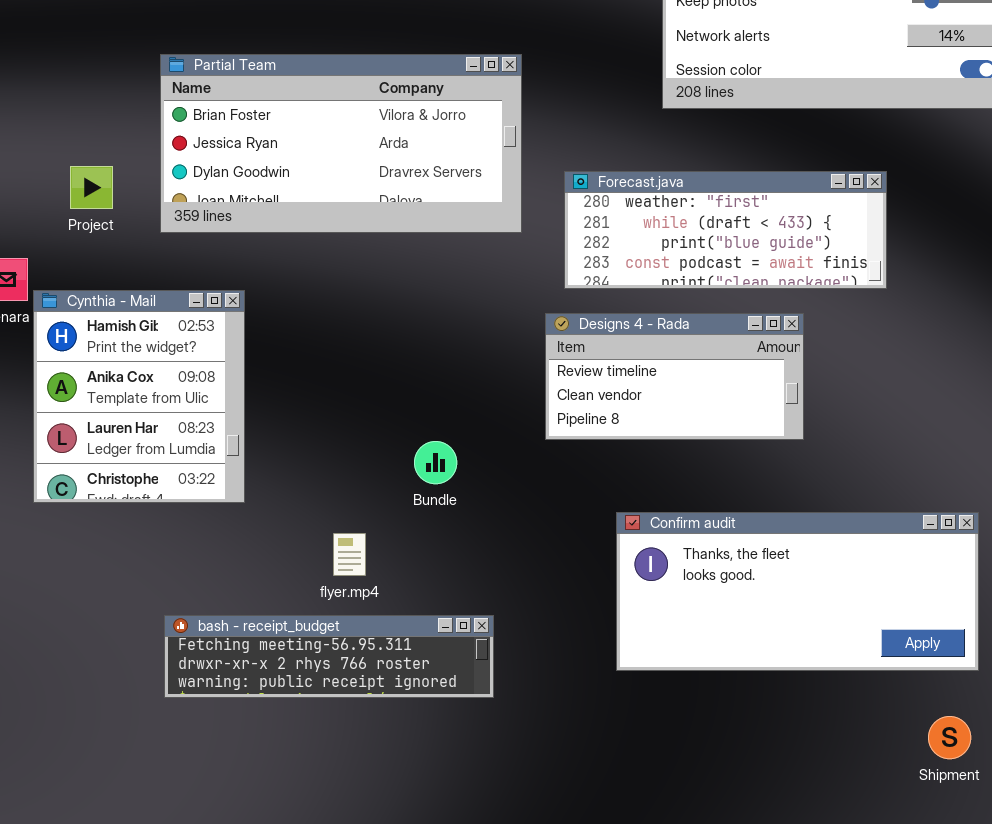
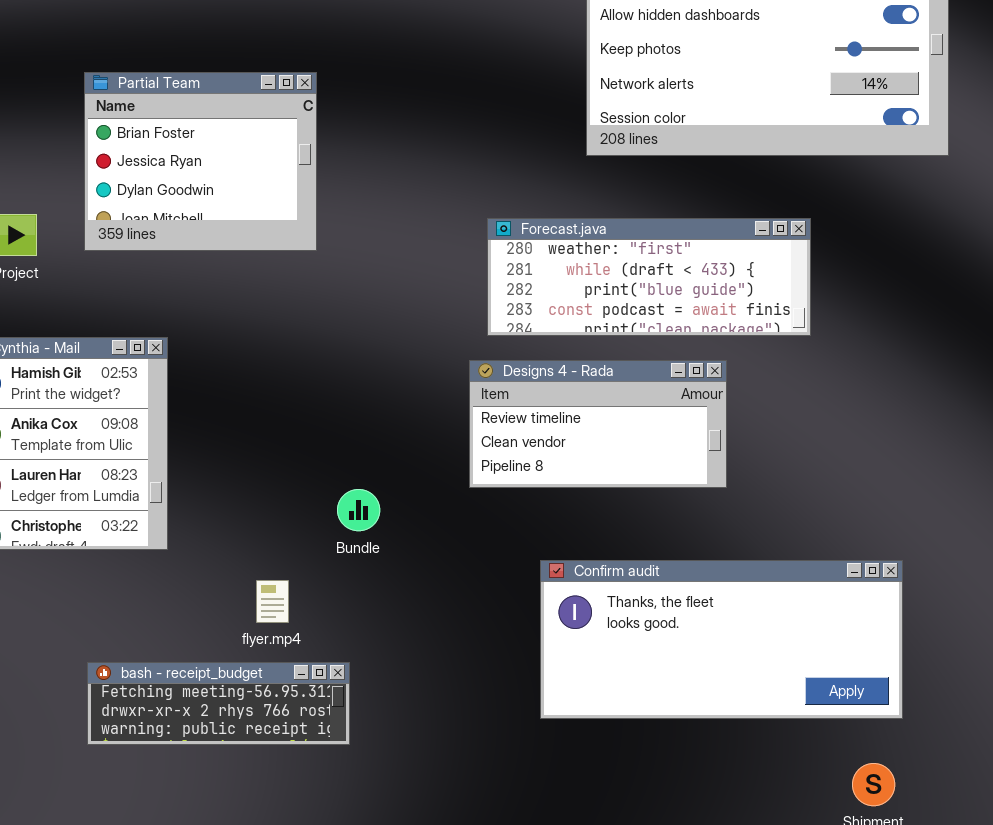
Partial Team: [160,54,522,233] -> [84,72,317,251], moved, resized
bash - receipt_budget: [164,615,494,698] -> [87,662,350,745], resized

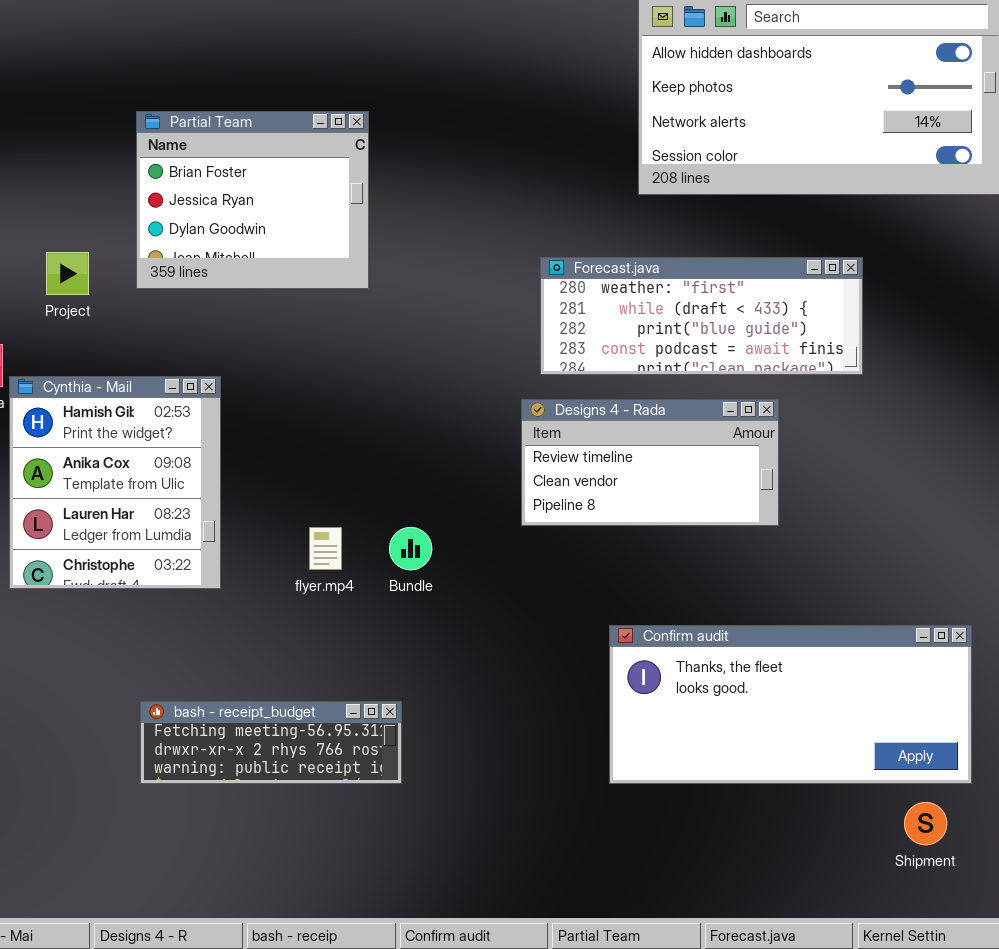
Confirm audit: [540,560,903,719] -> [609,625,972,784], moved
flyer.mp4: [256,580,289,623] -> [309,527,342,570], moved

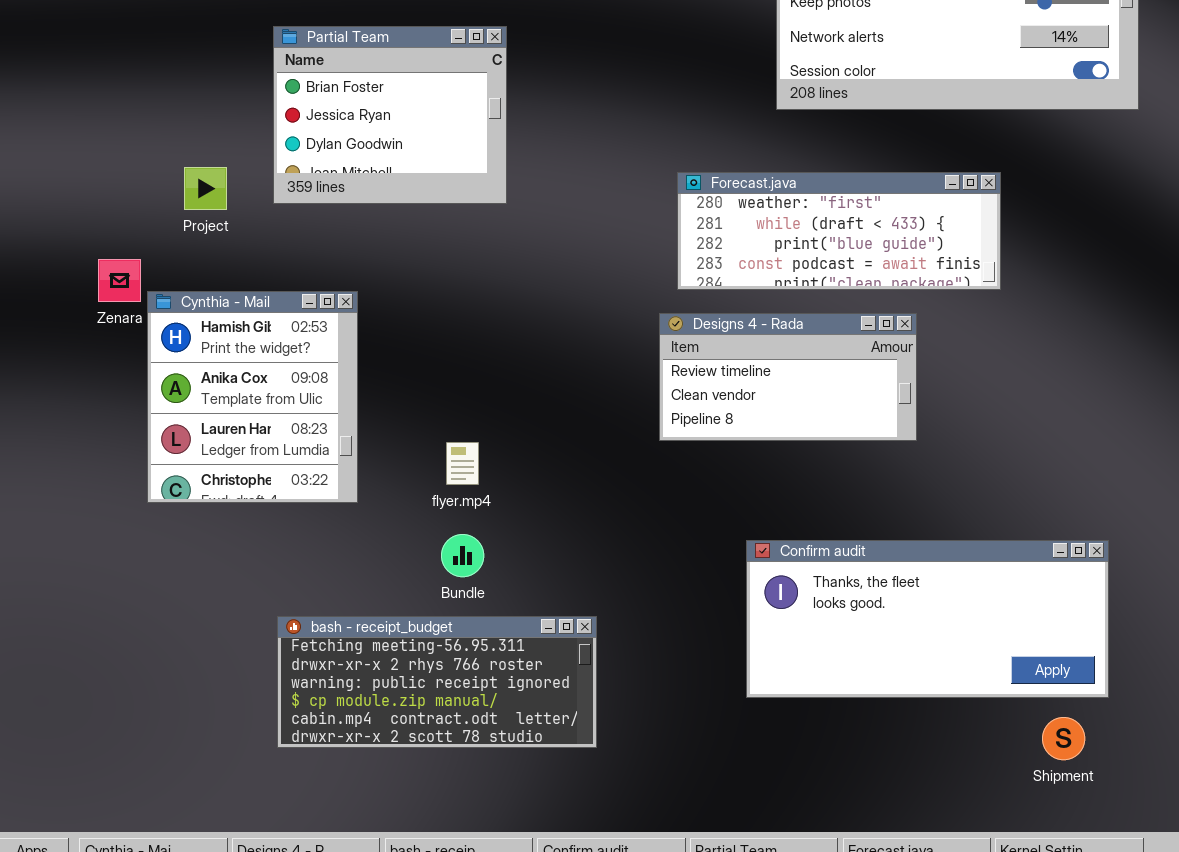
Bundle: [389,527,432,570] -> [441,534,484,577], moved
bash - receipt_budget: [140,701,402,784] -> [277,616,597,748], resized

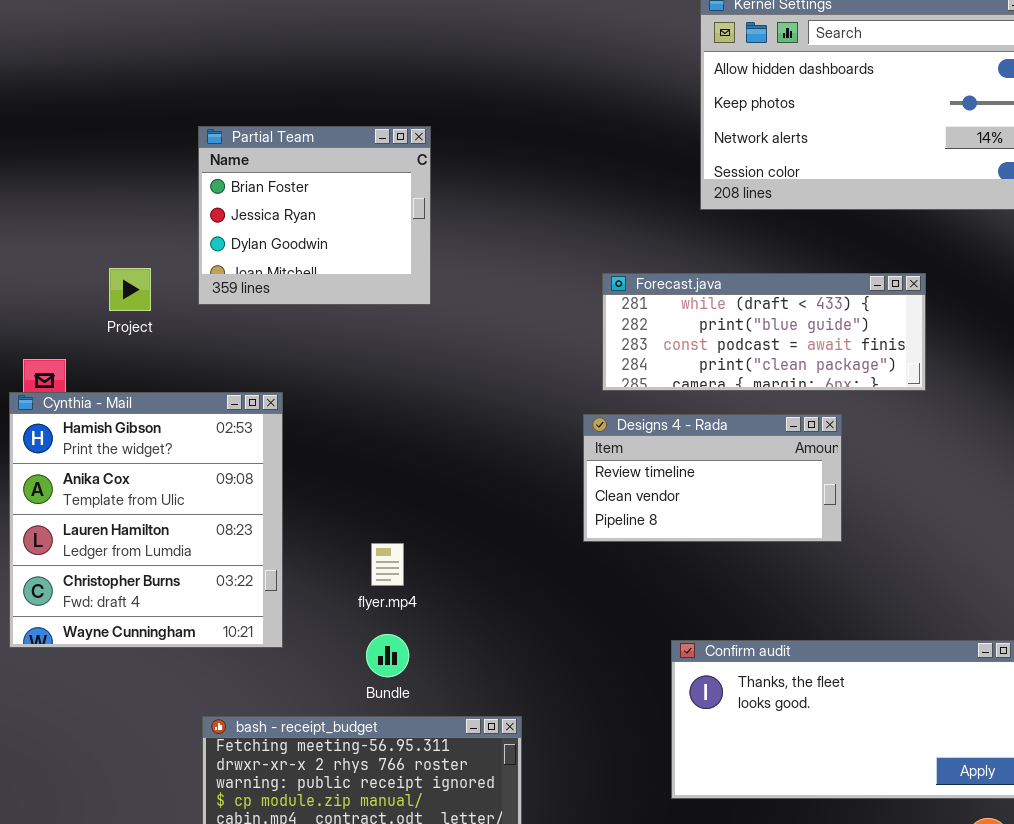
Forecast.java: [677,172,1001,290] -> [602,273,926,391], scrolled down 1 row
Cynthia - Mail: [147,291,358,503] -> [9,392,283,648], resized

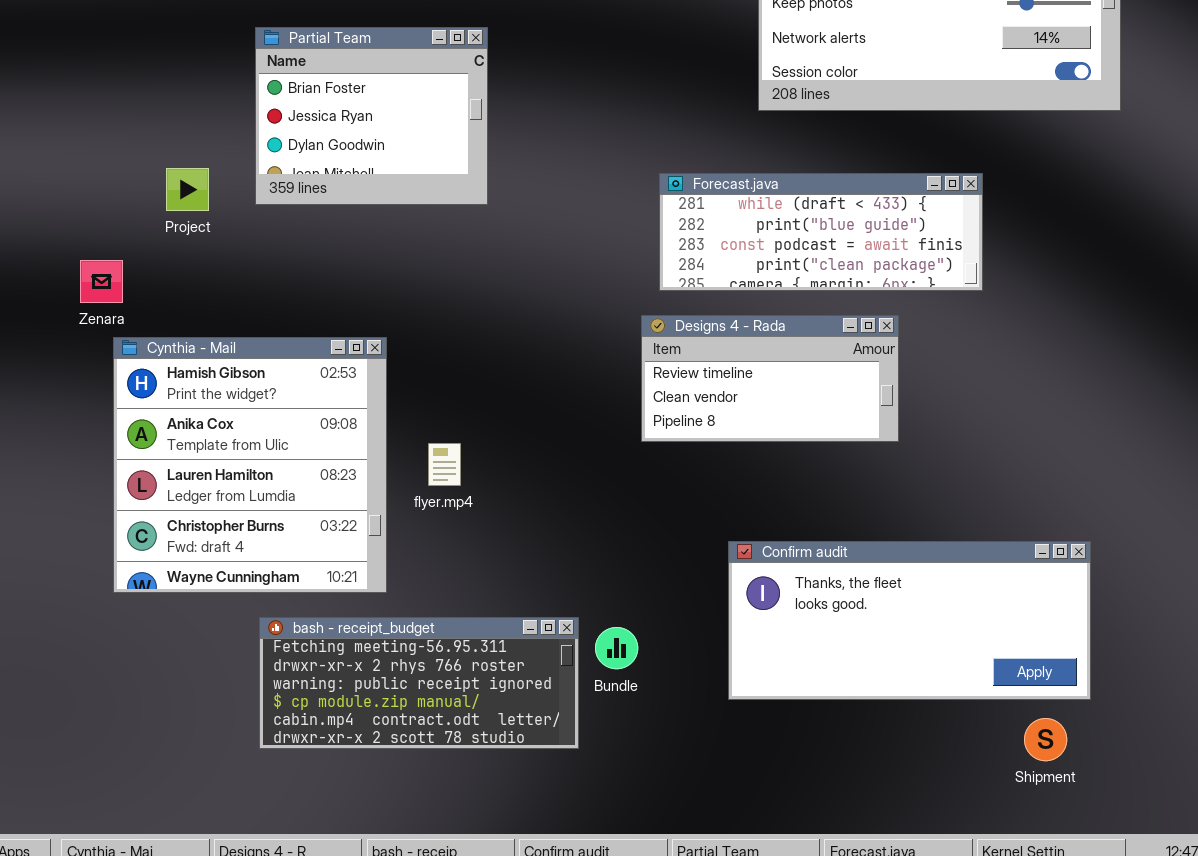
Cynthia - Mail: [9,392,283,648] -> [113,337,387,593], moved
Bundle: [366,634,409,677] -> [595,627,638,669], moved

